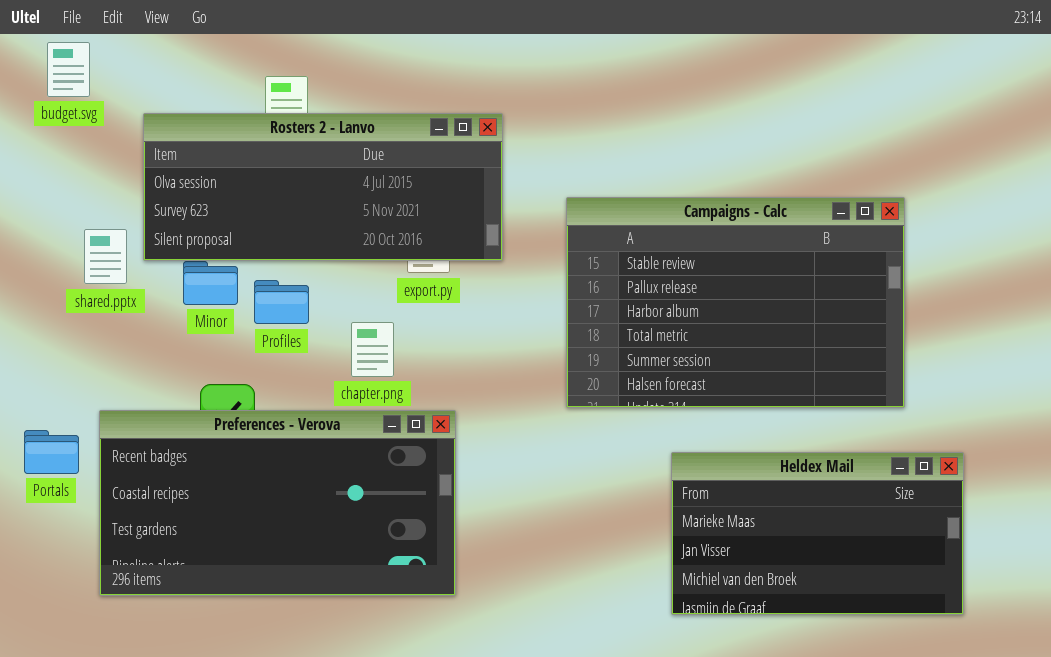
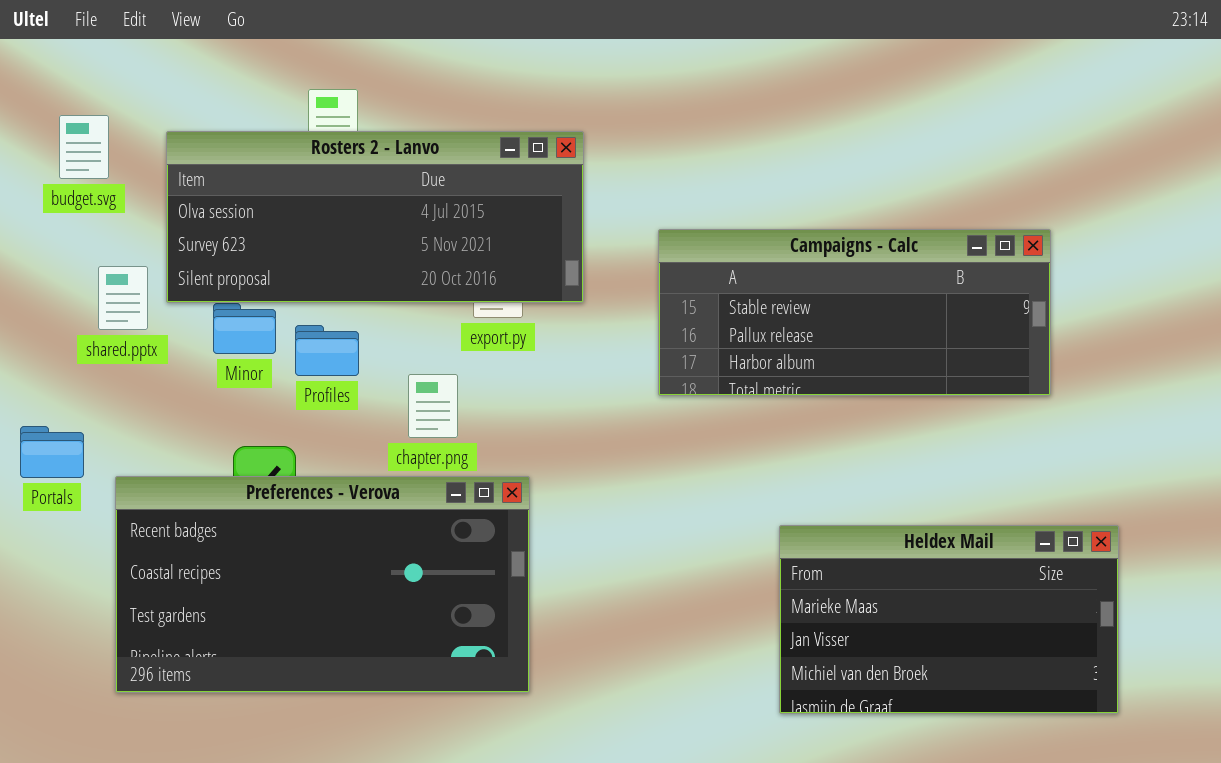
budget.svg: [47,42,90,97] -> [59,115,109,179], moved
Campaigns - Calc: [566,197,905,408] -> [658,229,1051,396], resized
Portals: [24,430,79,474] -> [20,426,84,478], moved

